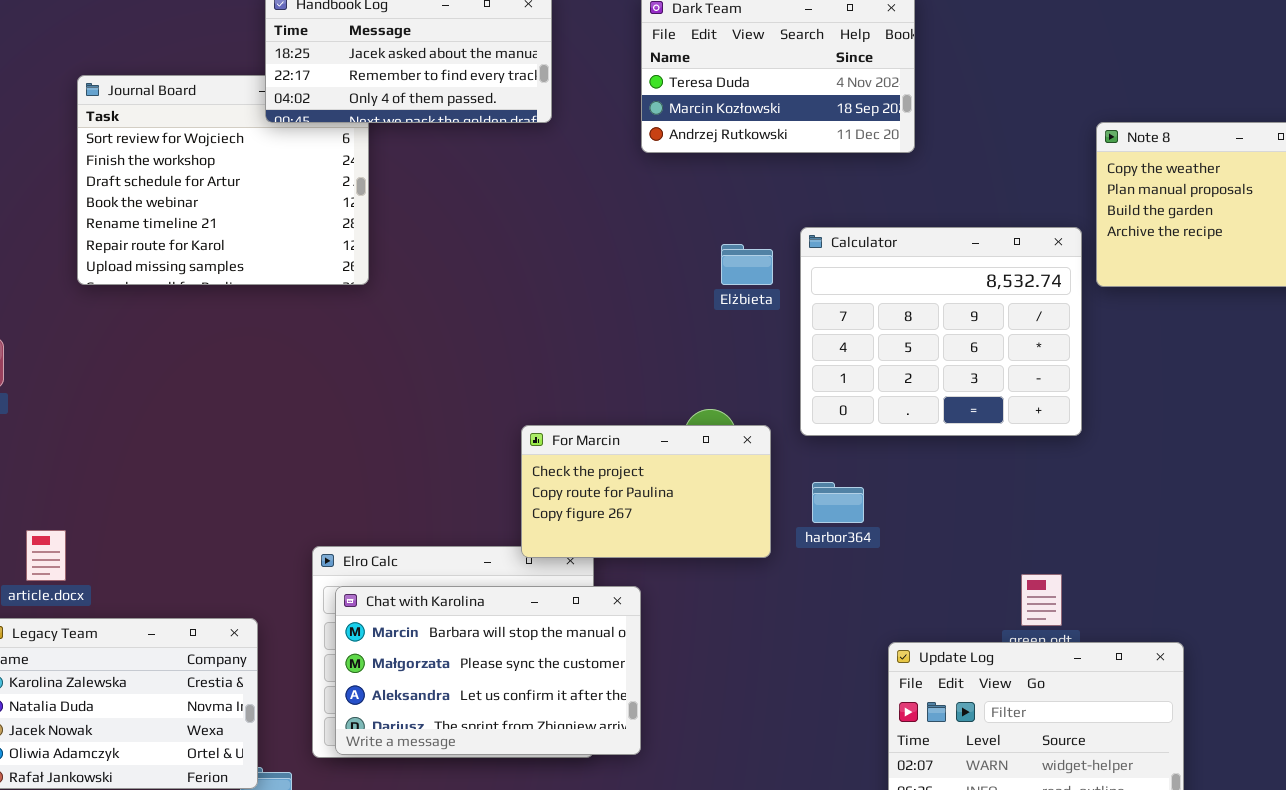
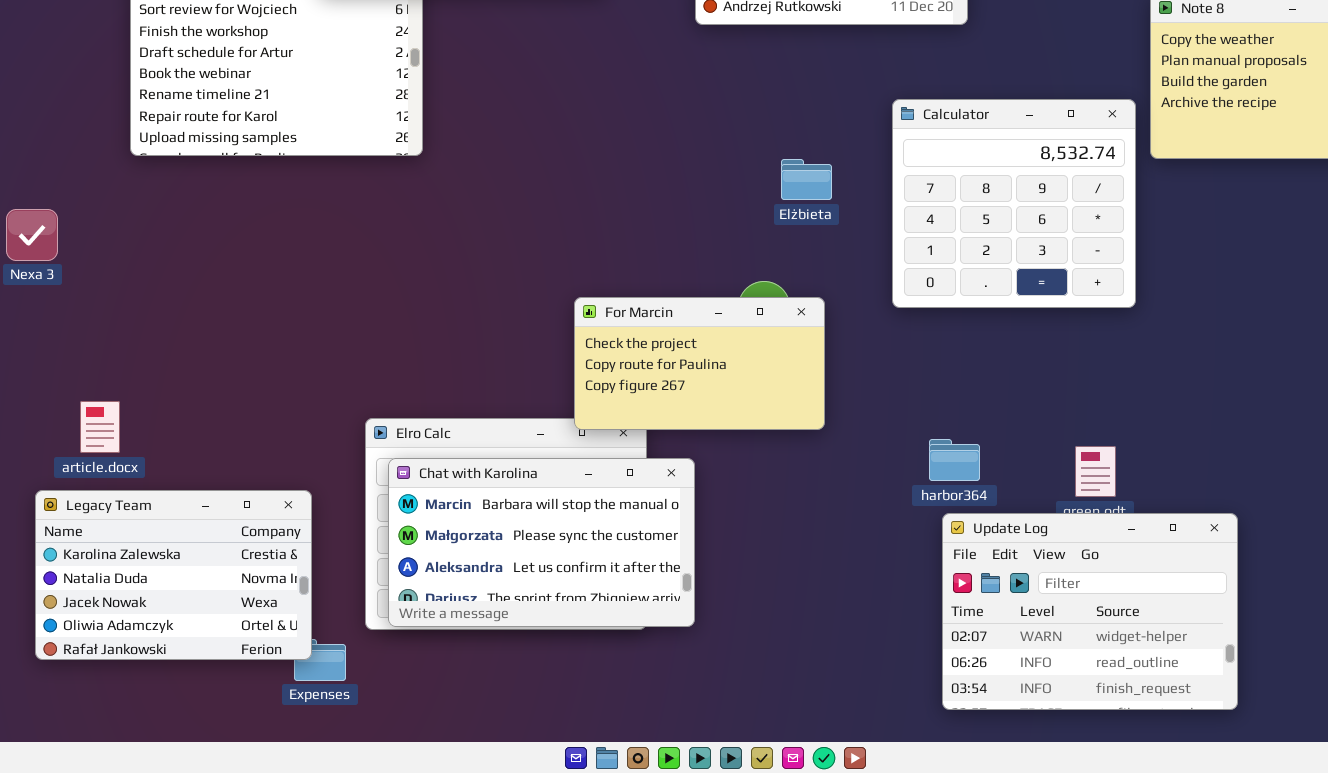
Calculator: [800,227,1082,436] -> [892,99,1136,308], resized
Elżbieta: [721,244,773,285] -> [781,159,832,200], moved
harbor364: [812,482,864,523] -> [929,439,980,481], moved

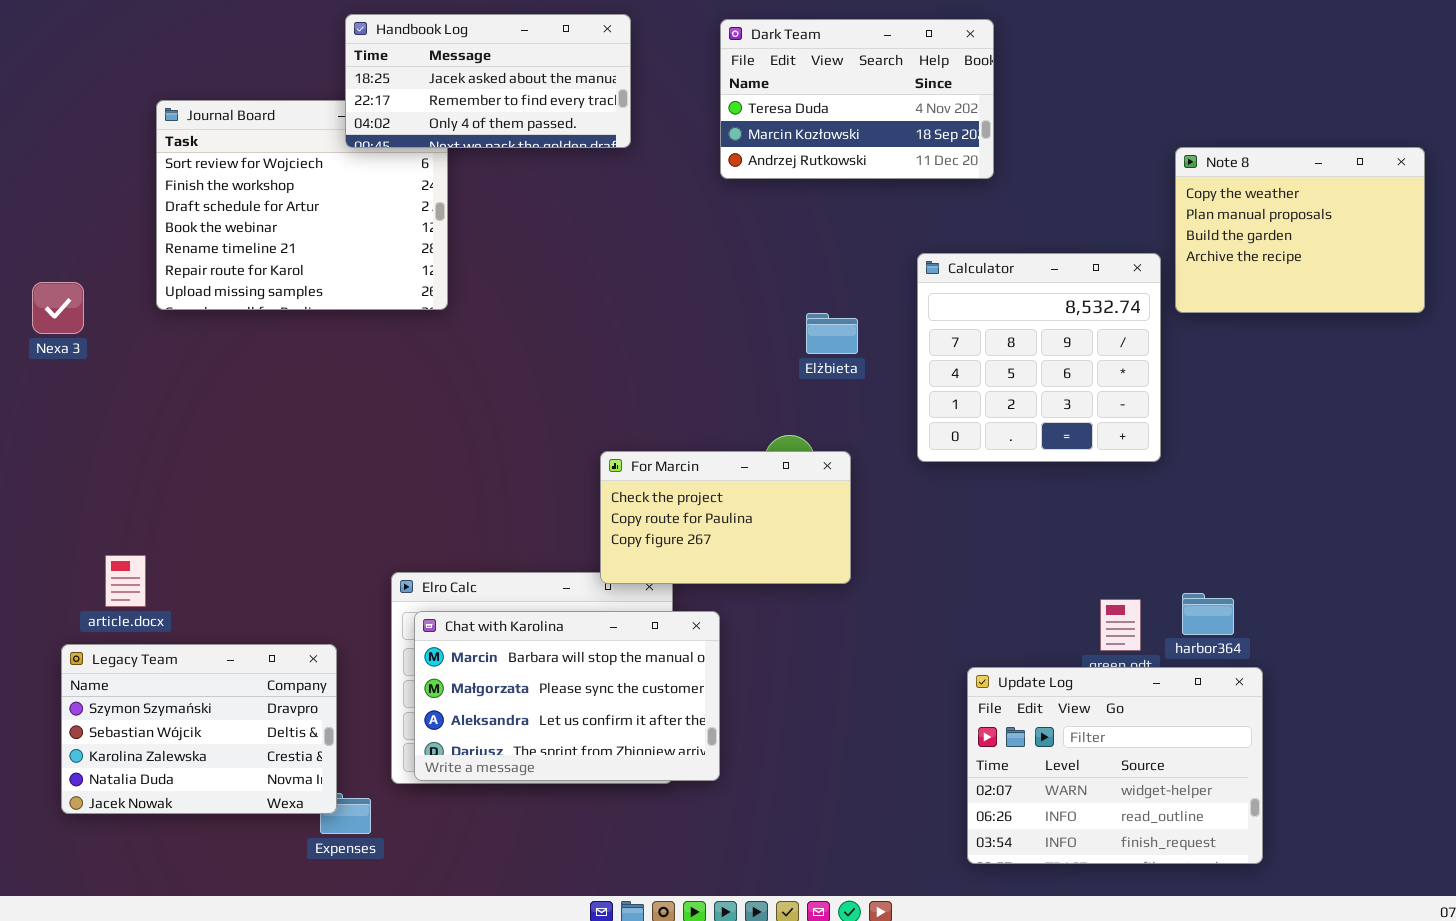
Nexa 3: [6,209,58,261] -> [32,282,84,334], moved
harbor364: [929,439,980,481] -> [1182,593,1234,635], moved
Legacy Team: [35,490,312,660] -> [61,644,337,814], scrolled up 2 rows

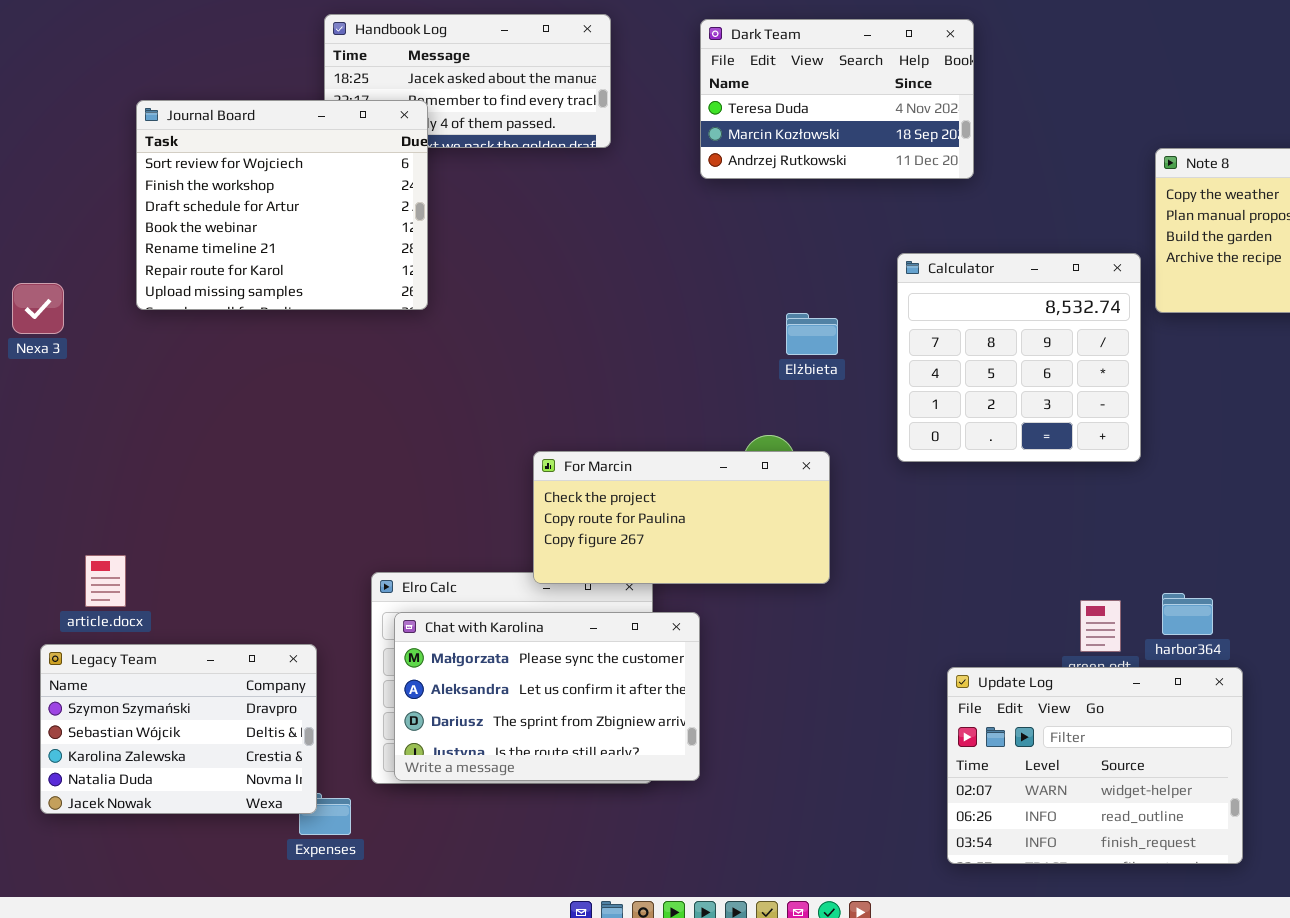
Journal Board: [156,100,448,310] -> [136,100,428,310], raised
For Marcin: [600,451,851,584] -> [533,451,830,584], resized
Chat with Karolina: [414,611,720,781] -> [394,612,700,781], scrolled down 1 row

